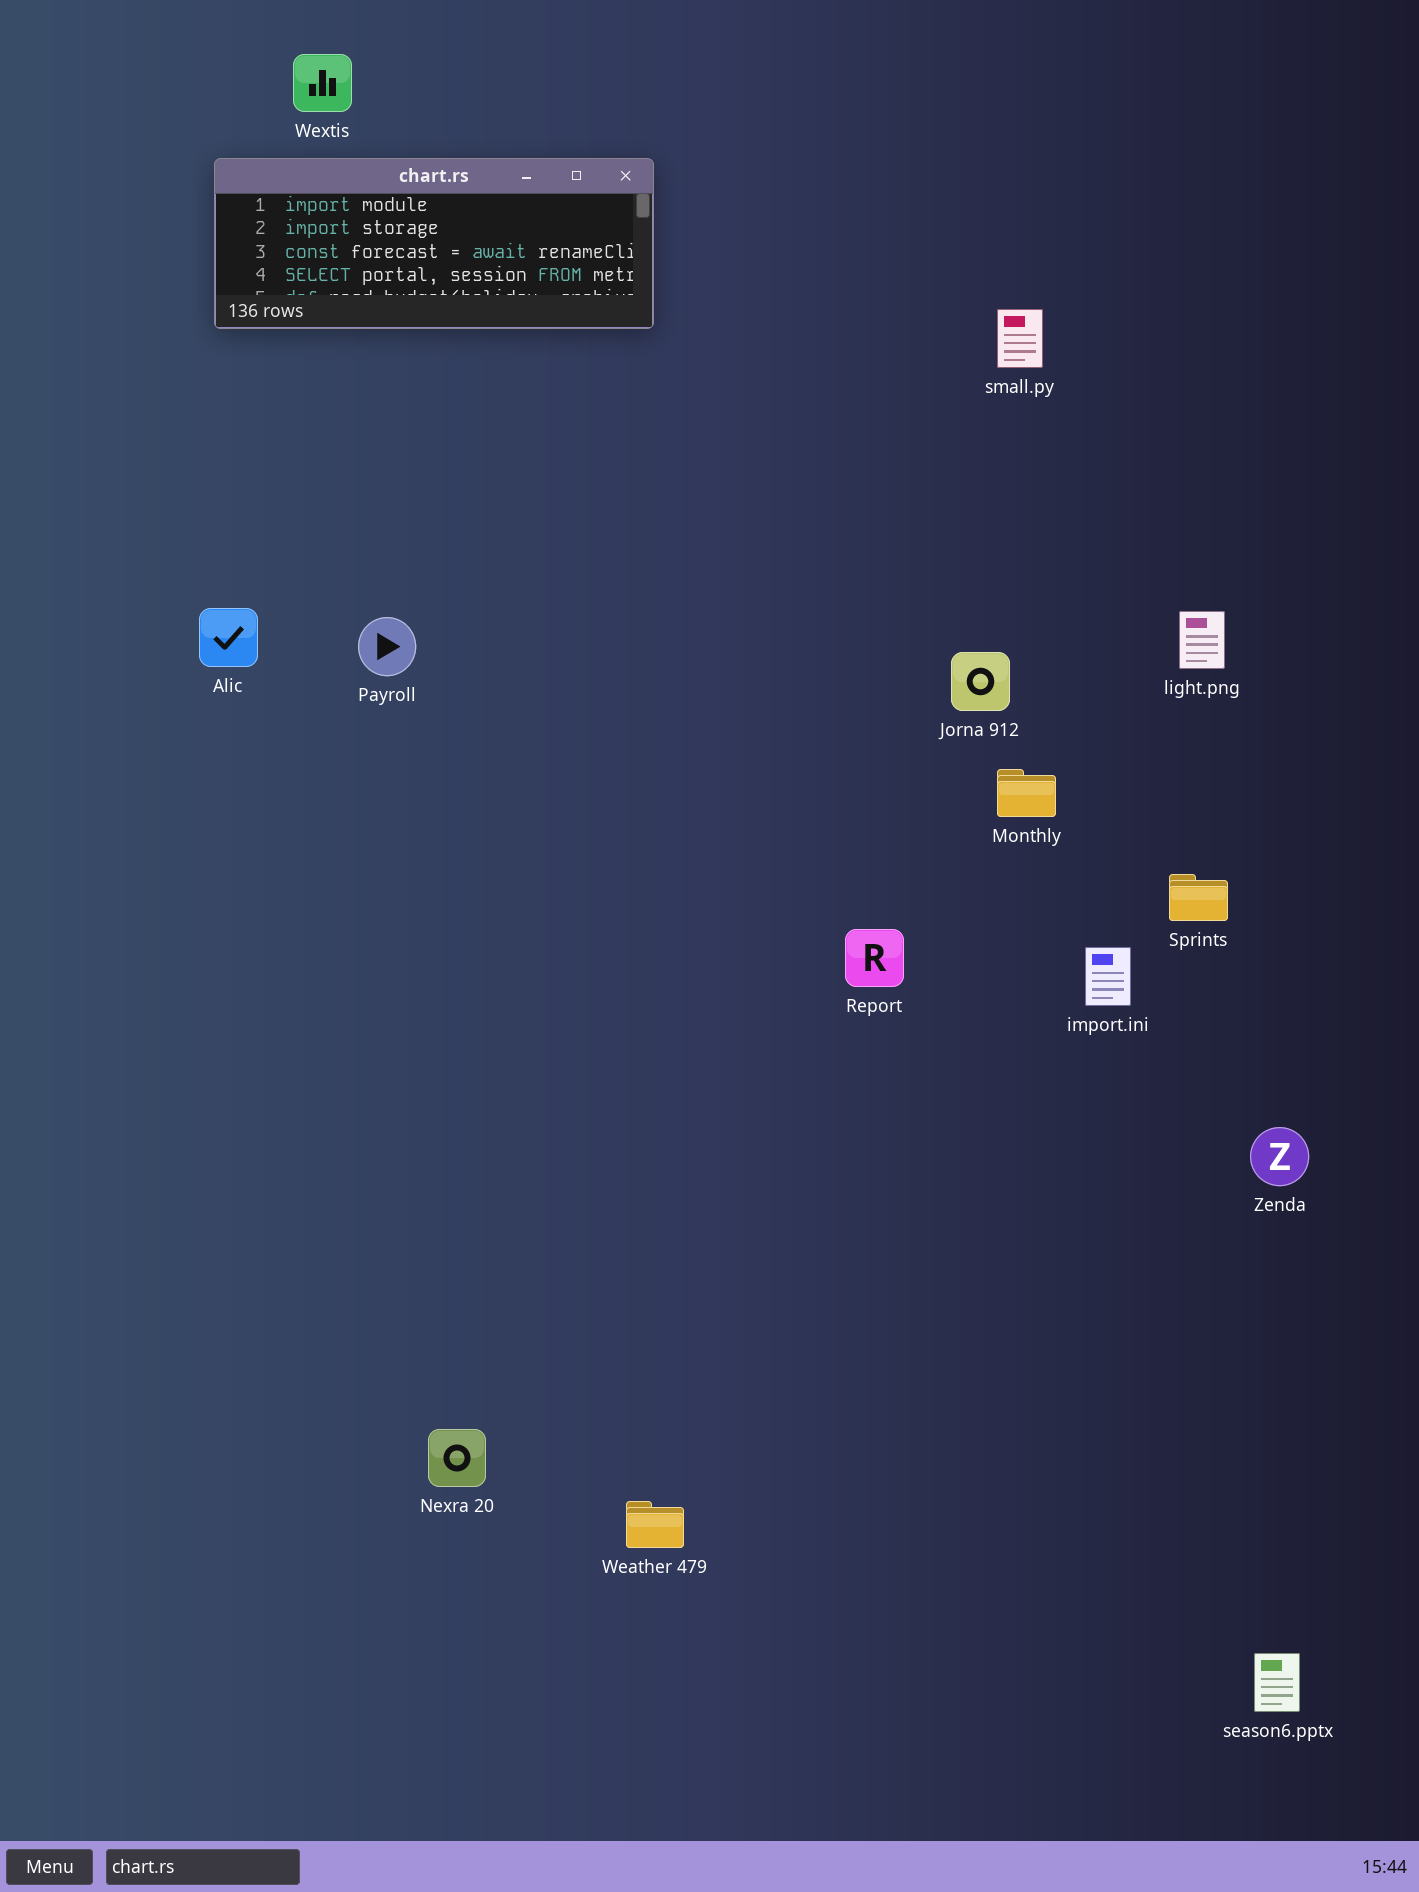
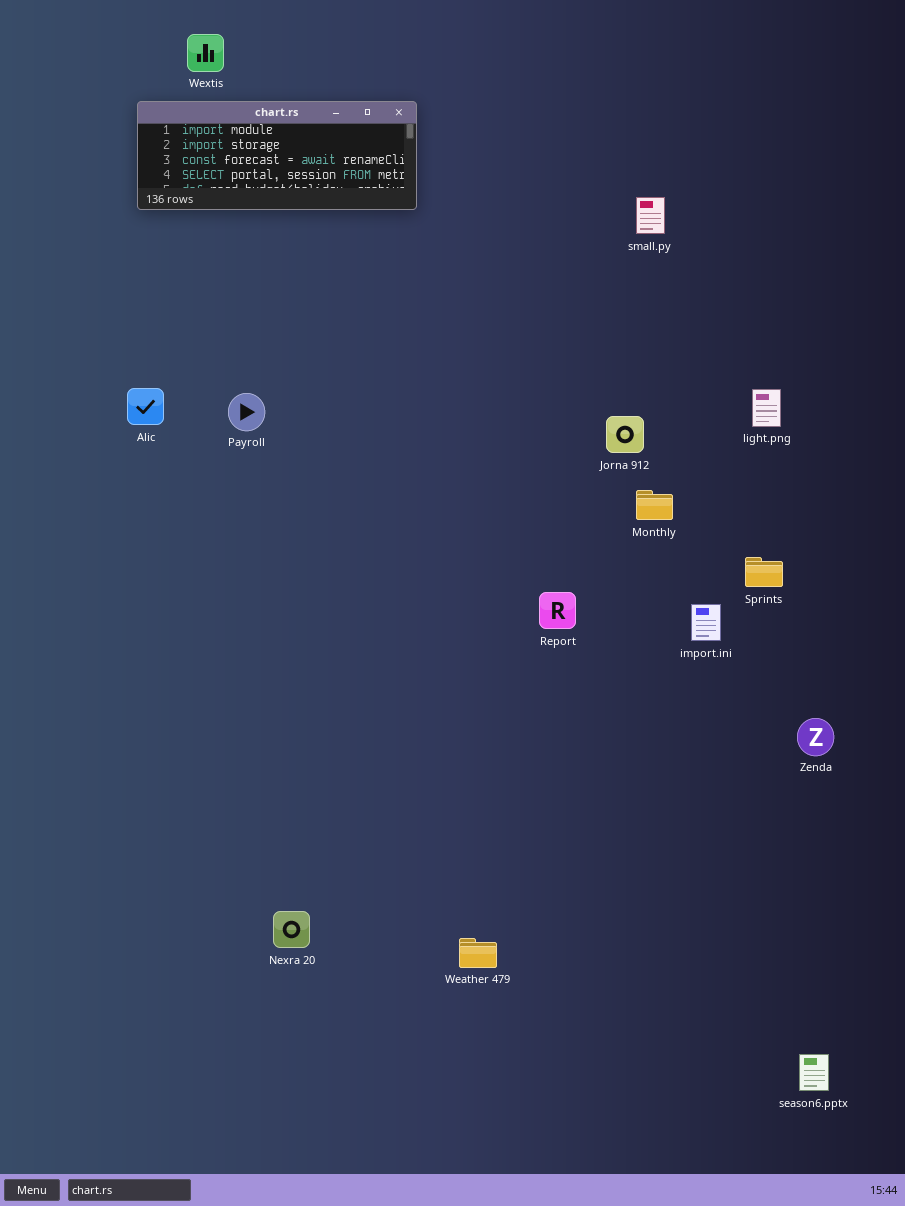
Weather 479: [626,1501,684,1548] -> [459,938,497,968], moved

